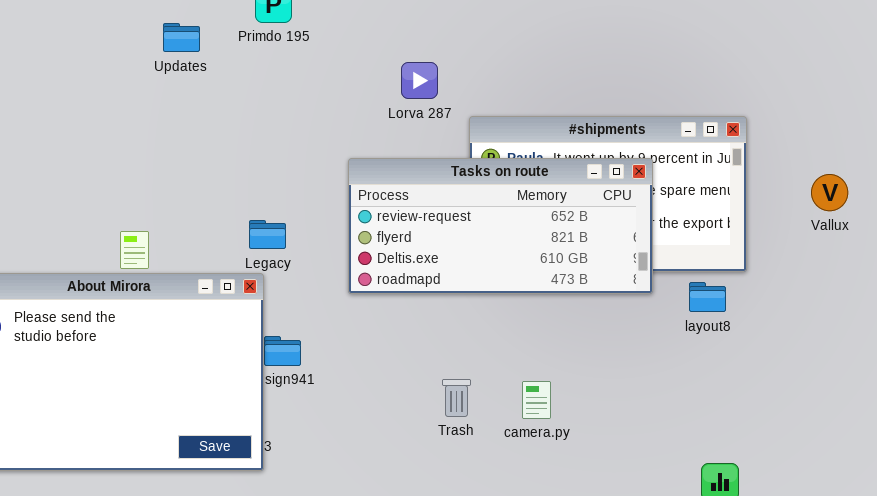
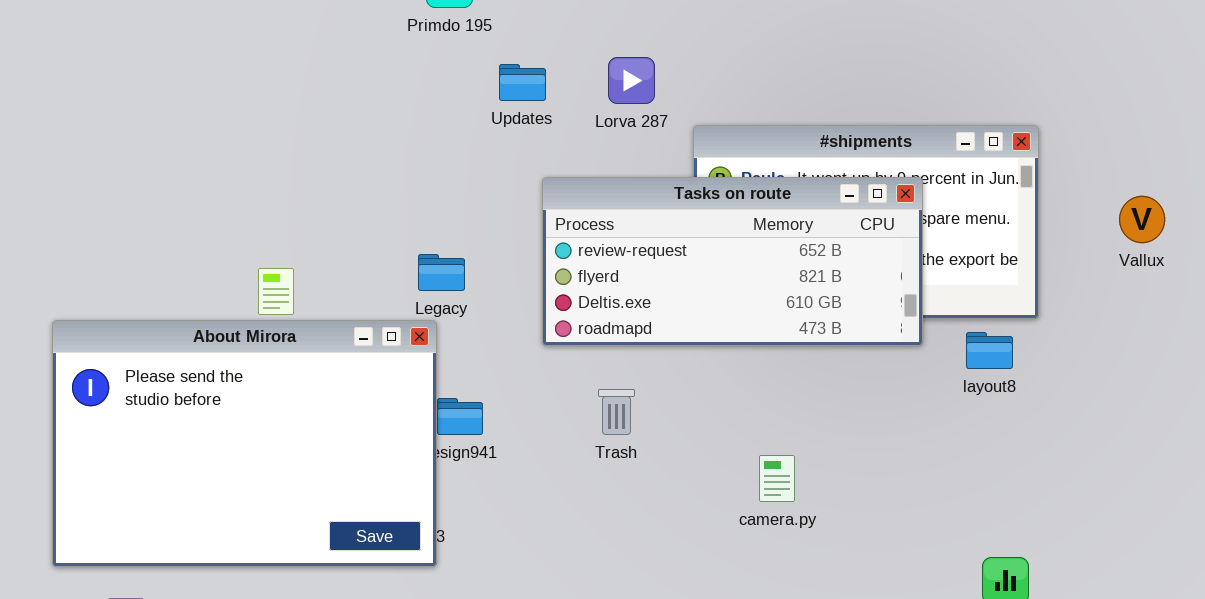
Updates: [163,23,200,52] -> [499,64,546,101], moved
Trash: [442,379,471,417] -> [598,389,635,435], moved

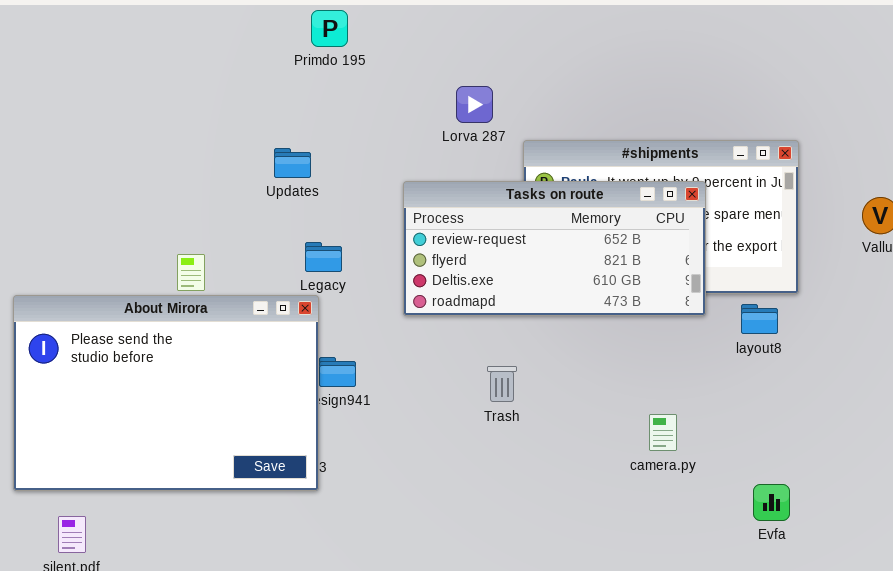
Updates: [499,64,546,101] -> [274,148,311,178], moved
Trash: [598,389,635,435] -> [487,366,517,402], moved
camera.py: [759,455,795,502] -> [649,414,677,451], moved

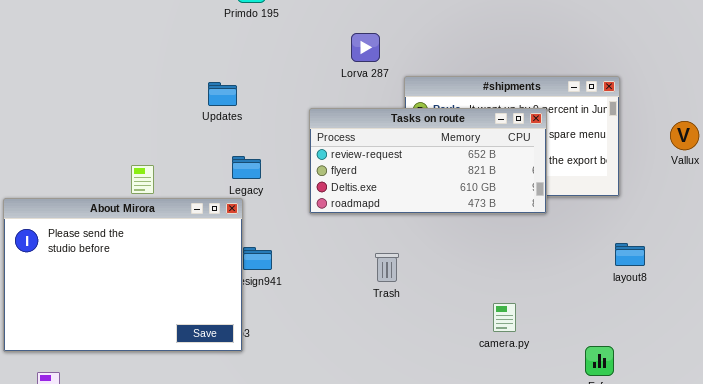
layout8: [741,304,778,334] -> [615,243,645,266], moved
camera.py: [649,414,677,451] -> [493,303,516,332], moved

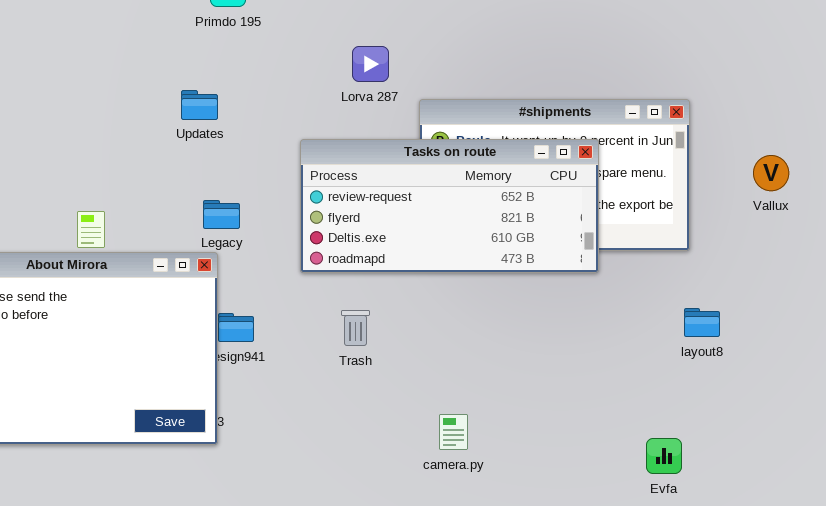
Updates: [208,82,237,106] -> [181,90,218,120], moved
Trash: [375,253,399,282] -> [341,310,370,346], moved
camera.py: [493,303,516,332] -> [439,414,468,450], moved

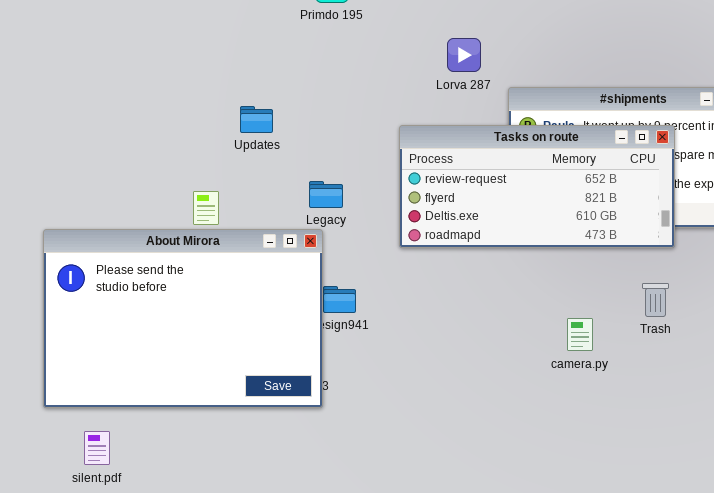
Updates: [181,90,218,120] -> [240,106,273,133], moved
Trash: [341,310,370,346] -> [642,283,669,317], moved
camera.py: [439,414,468,450] -> [567,318,593,351], moved

